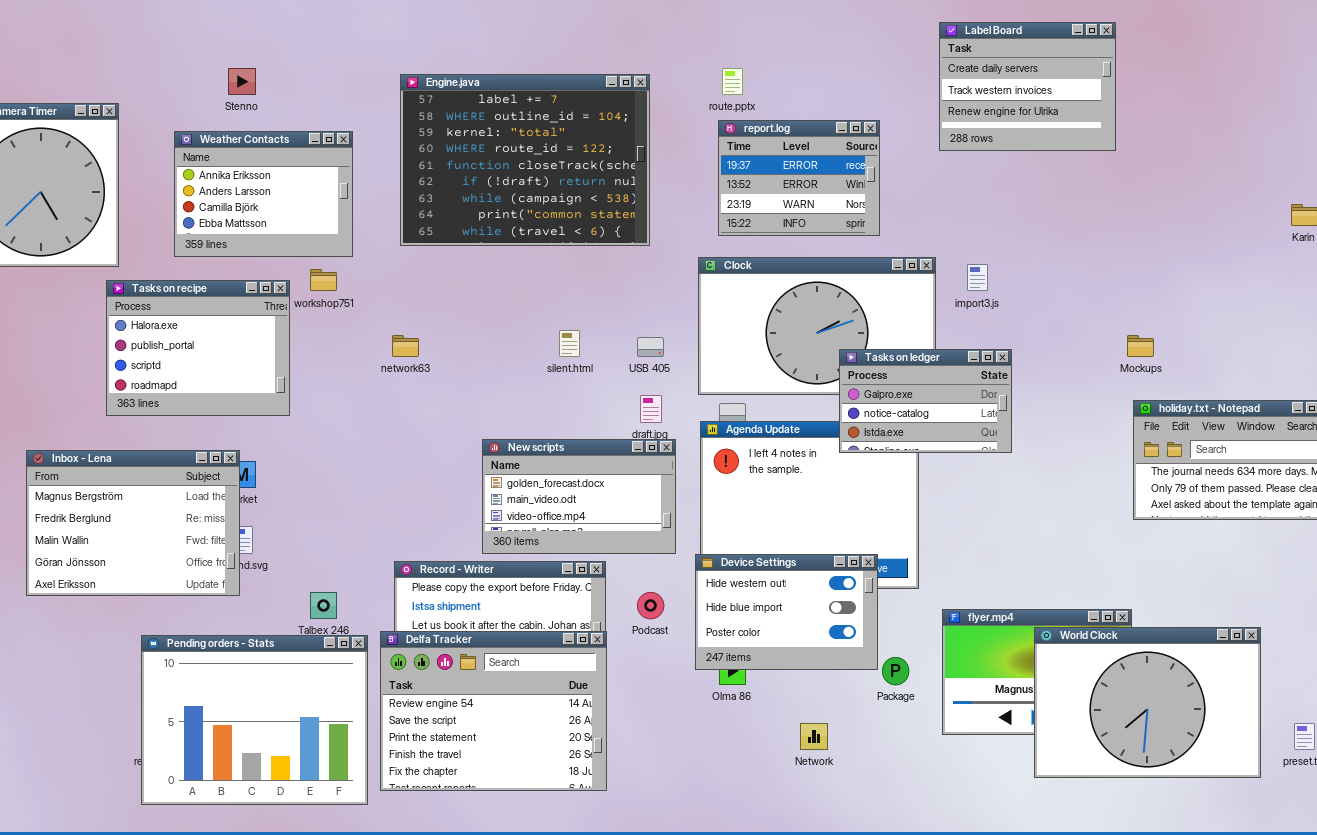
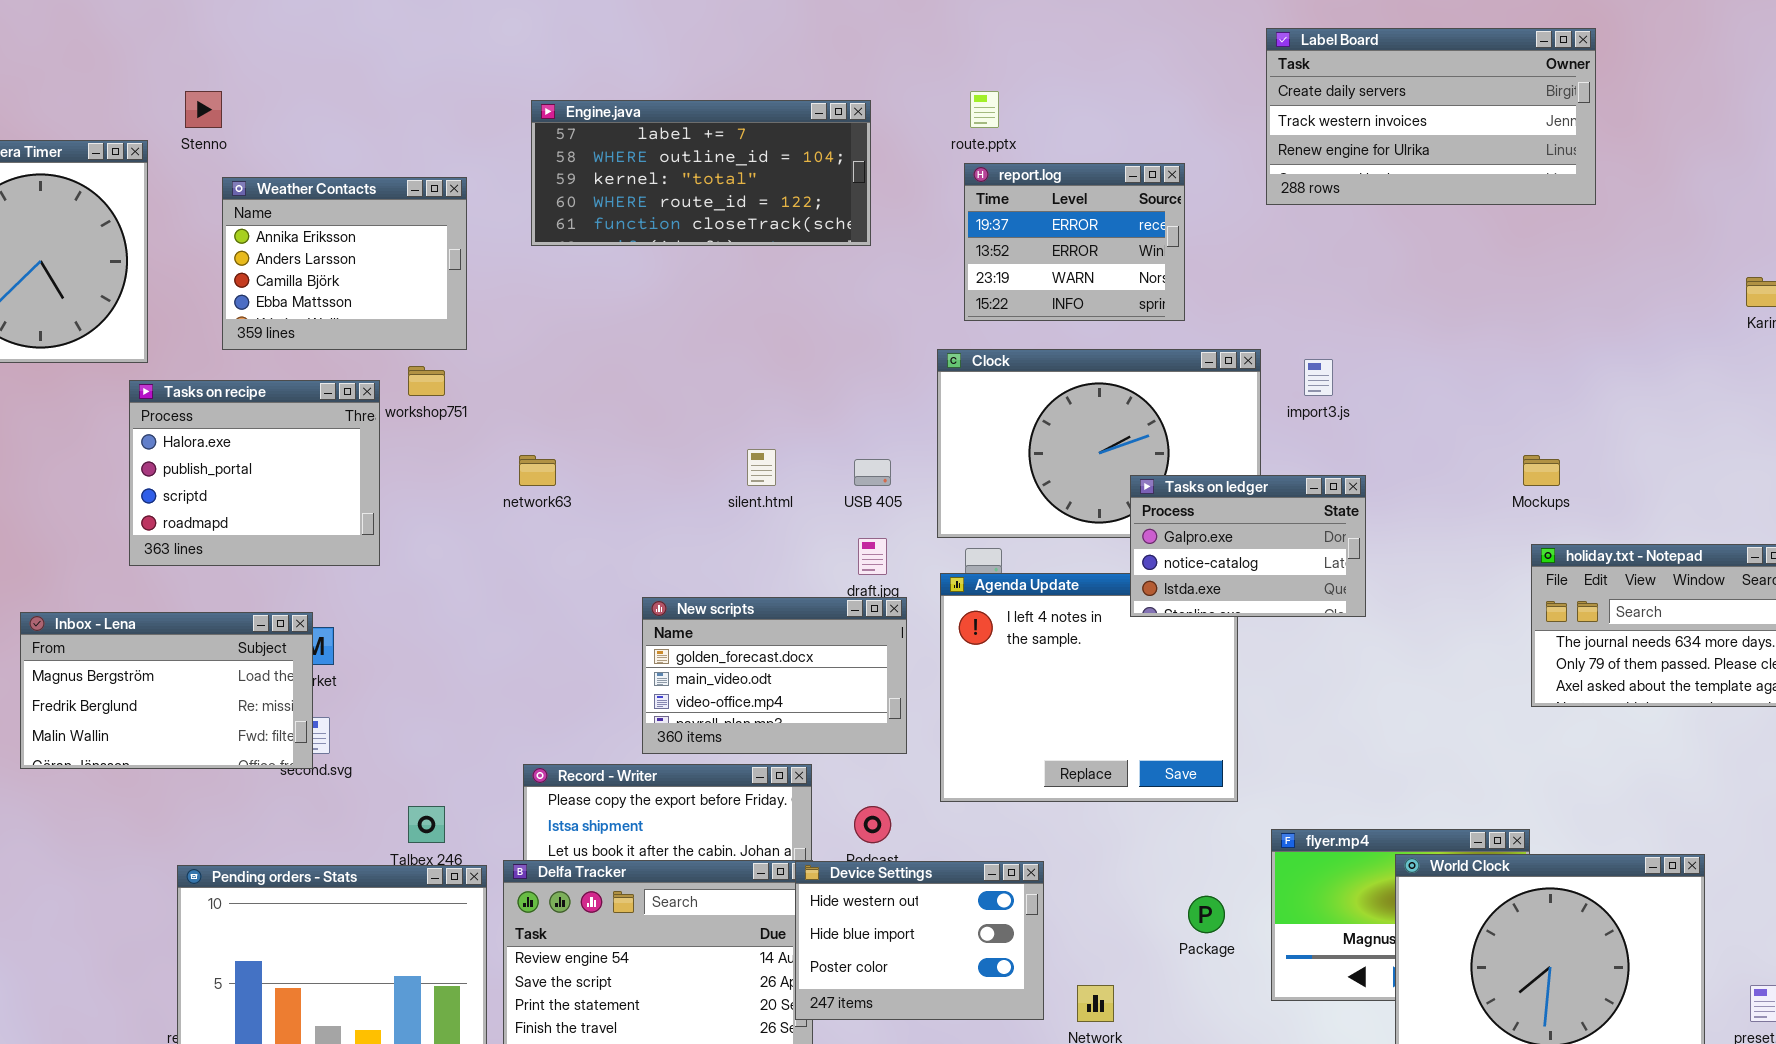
Label Board: [939,22,1116,151] -> [1266,28,1596,205], resized
Stenno: [228,68,256,95] -> [185,91,222,128], moved
Engine.java: [400,74,650,246] -> [531,100,871,246], resized
Inbox - Lena: [26,450,240,596] -> [20,612,313,769], resized
Device Settings: [695,554,878,670] -> [795,861,1044,1020], moved

